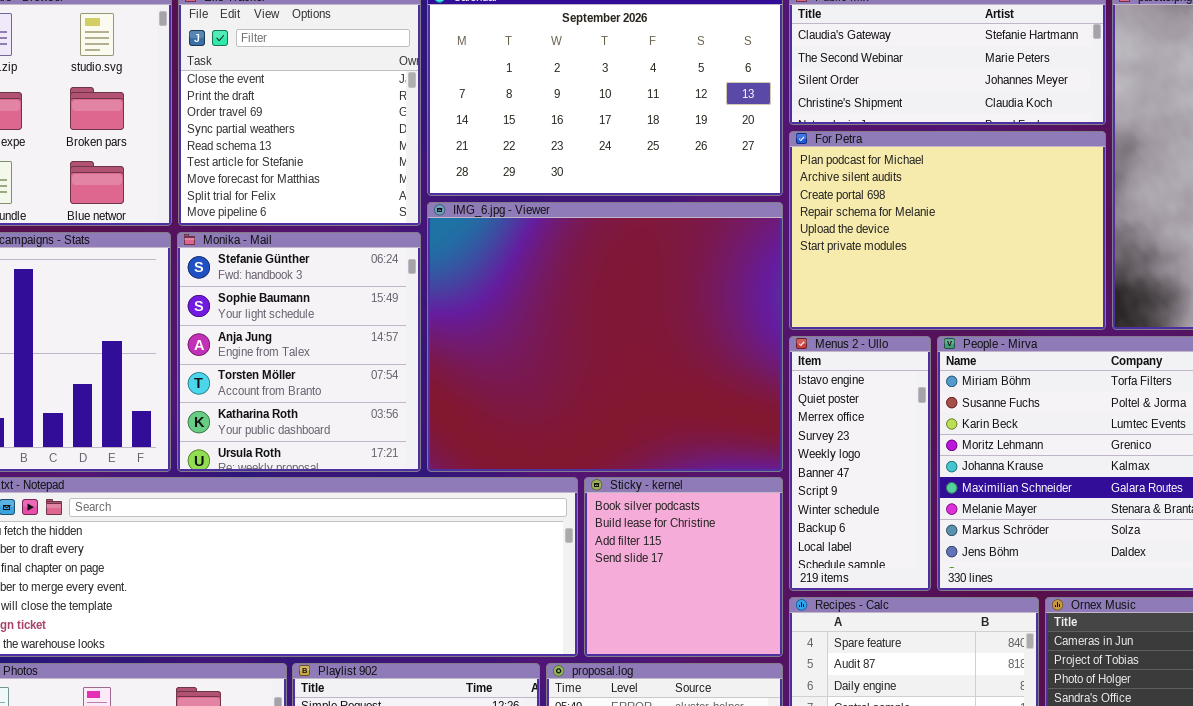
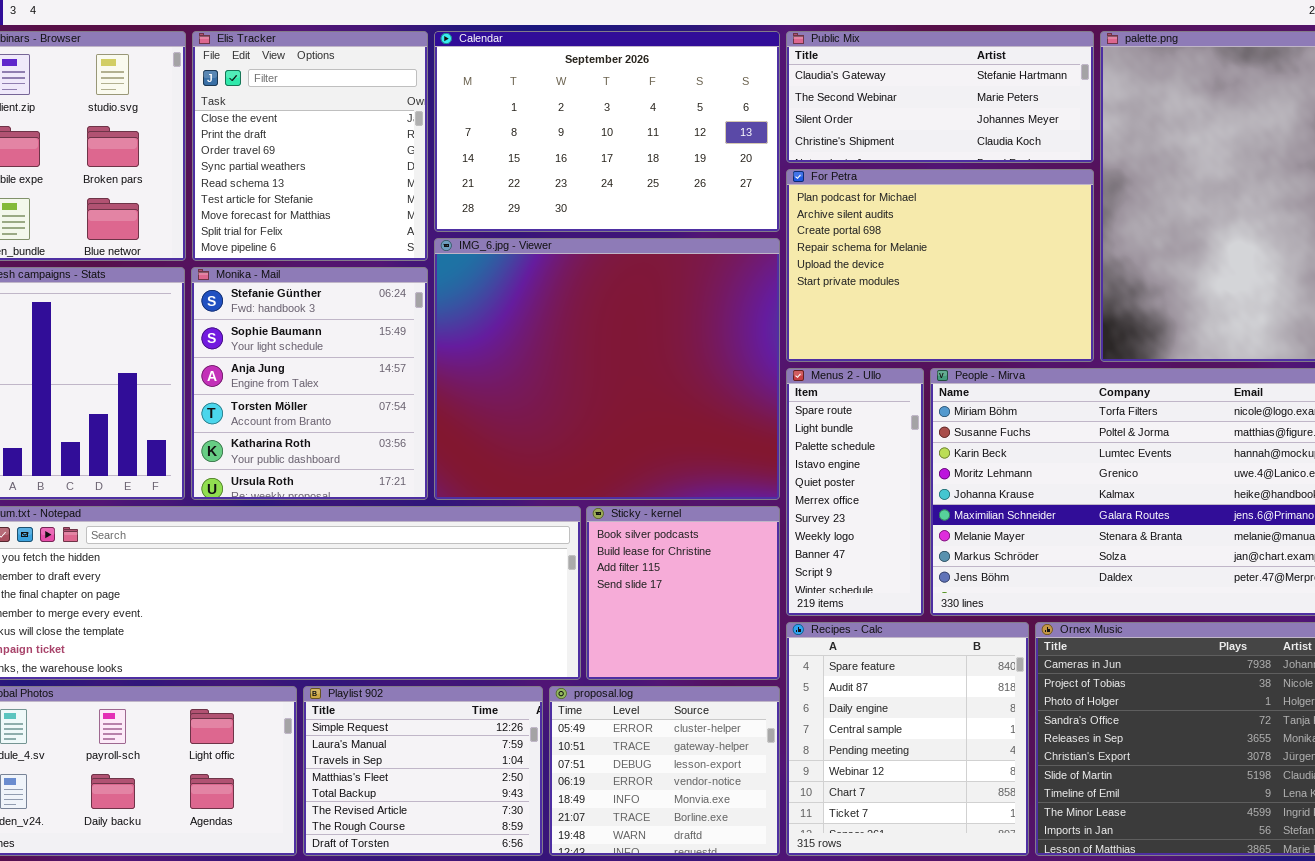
Menus 2 - Ullo: [789,336,931,591] -> [786,368,924,616], scrolled up 3 rows

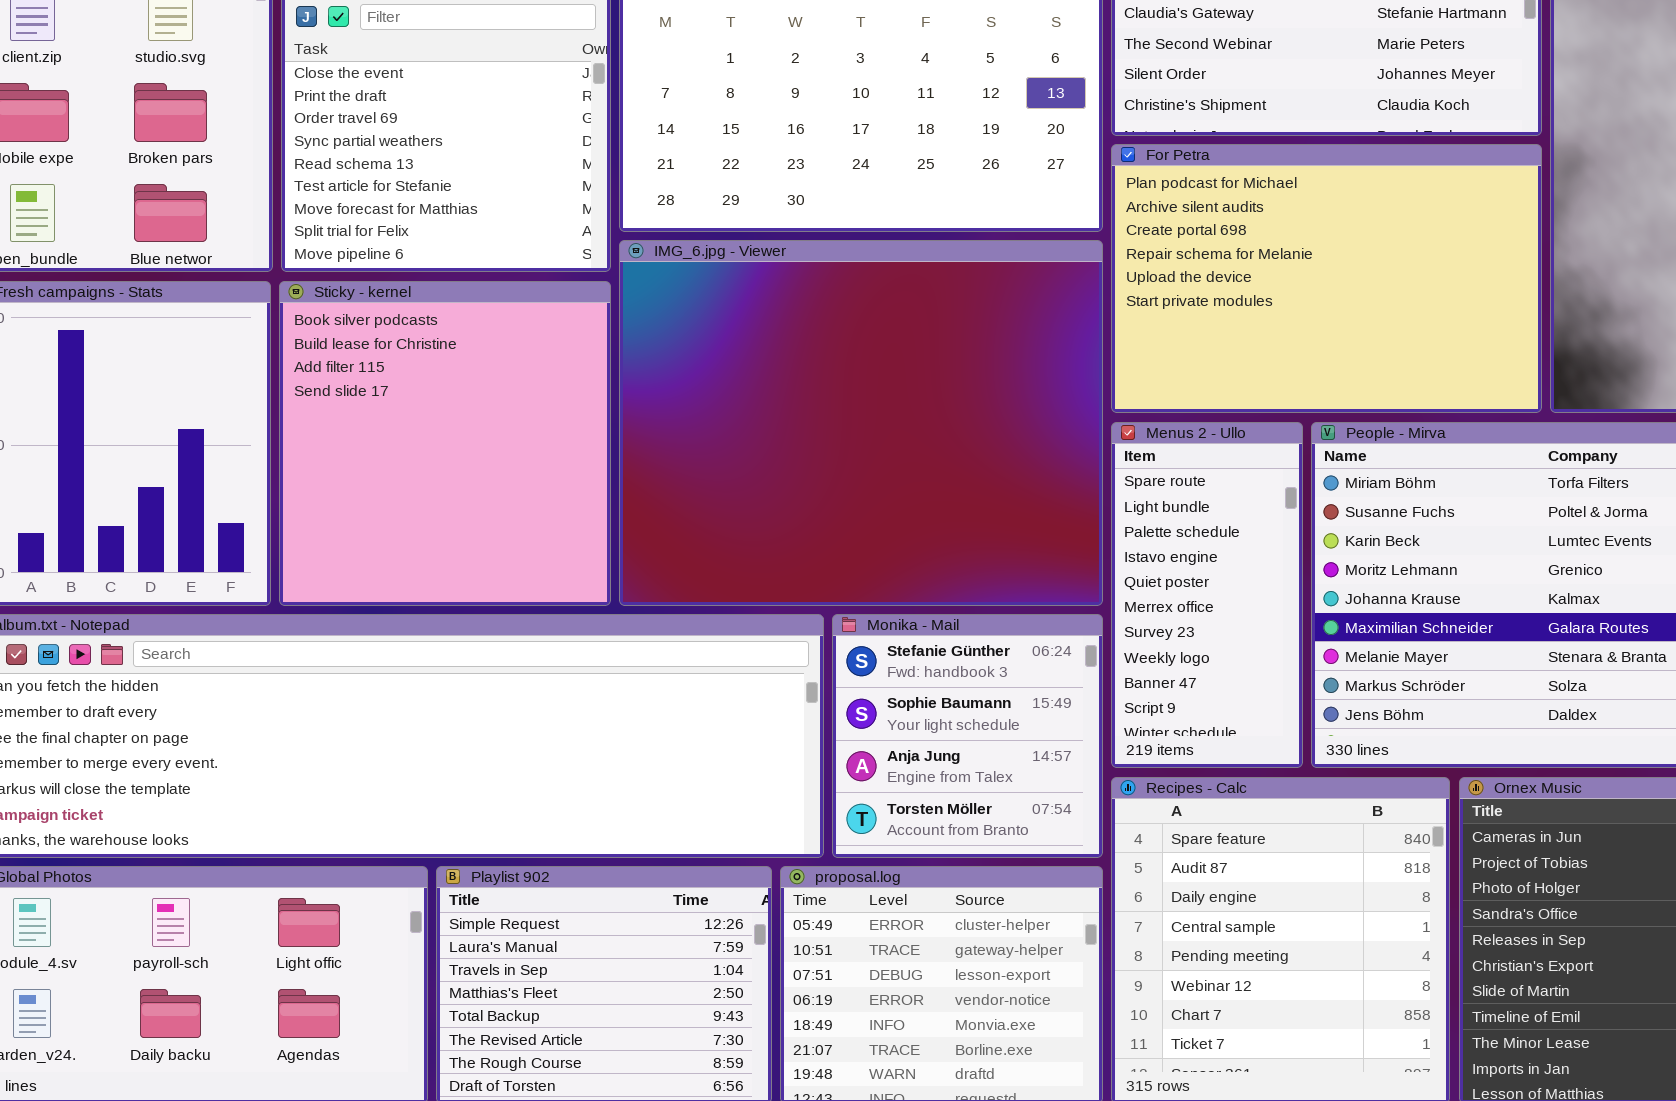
Monika - Mail: [191,267,428,500] -> [832,614,1103,858], moved, resized
Sticky - kernel: [586,506,780,680] -> [279,281,611,606], moved, resized

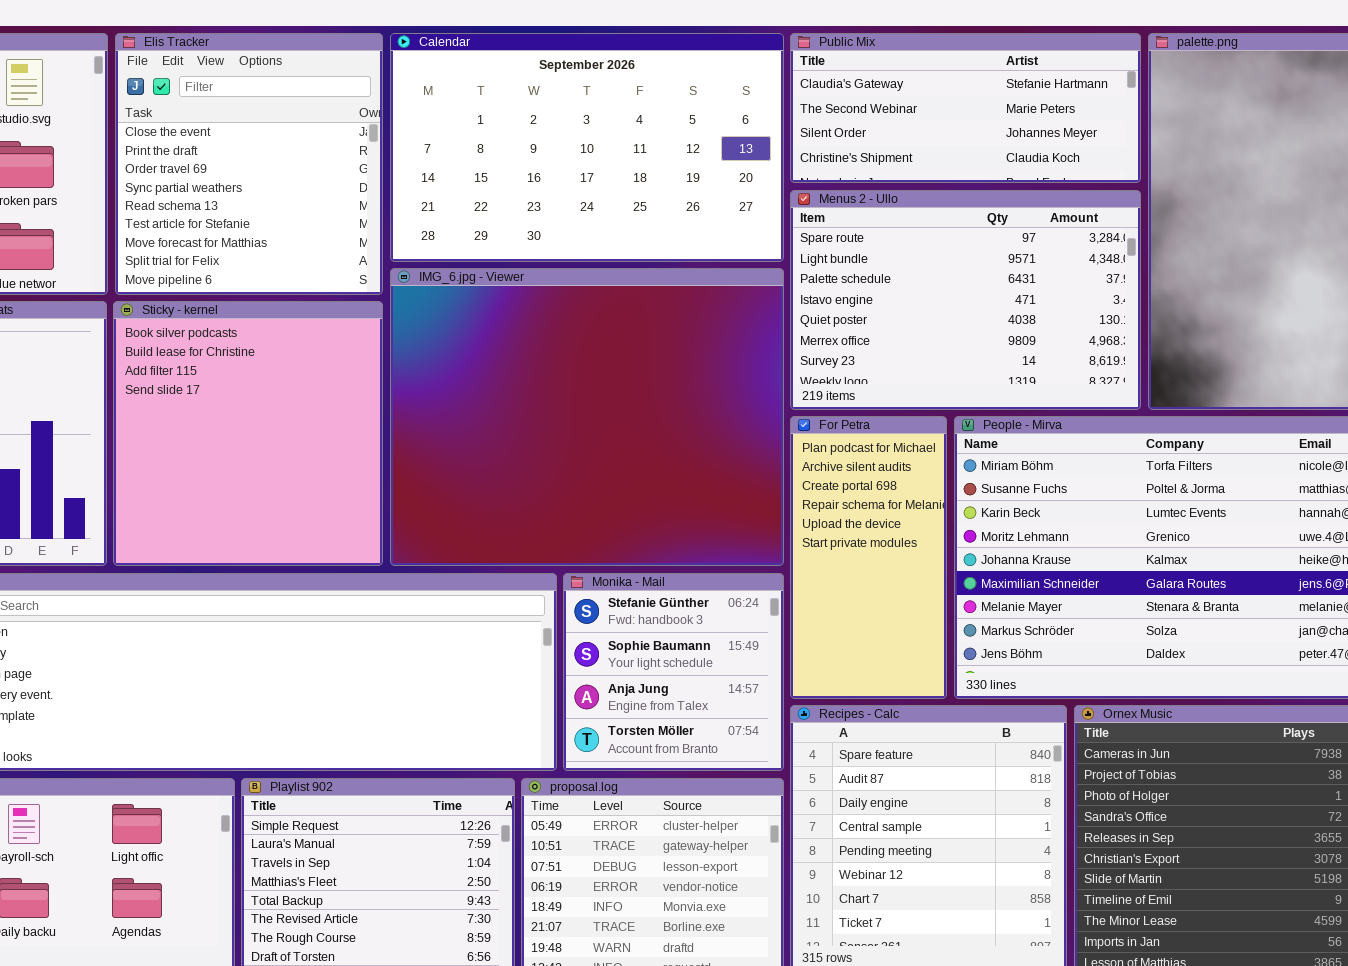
For Petra: [1111,144,1542,413] -> [790,416,947,699], moved, resized
Menus 2 - Ullo: [1111,422,1303,768] -> [790,190,1141,410], moved, resized

